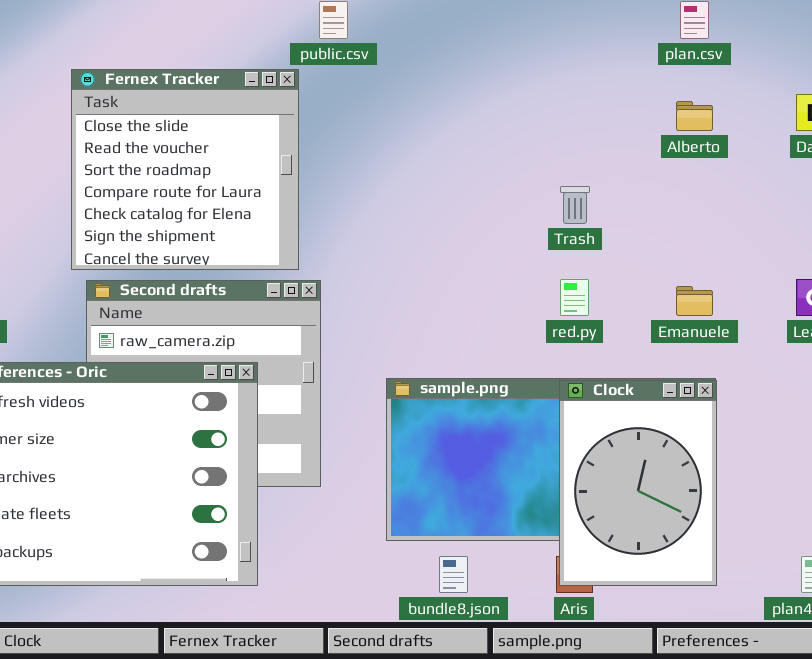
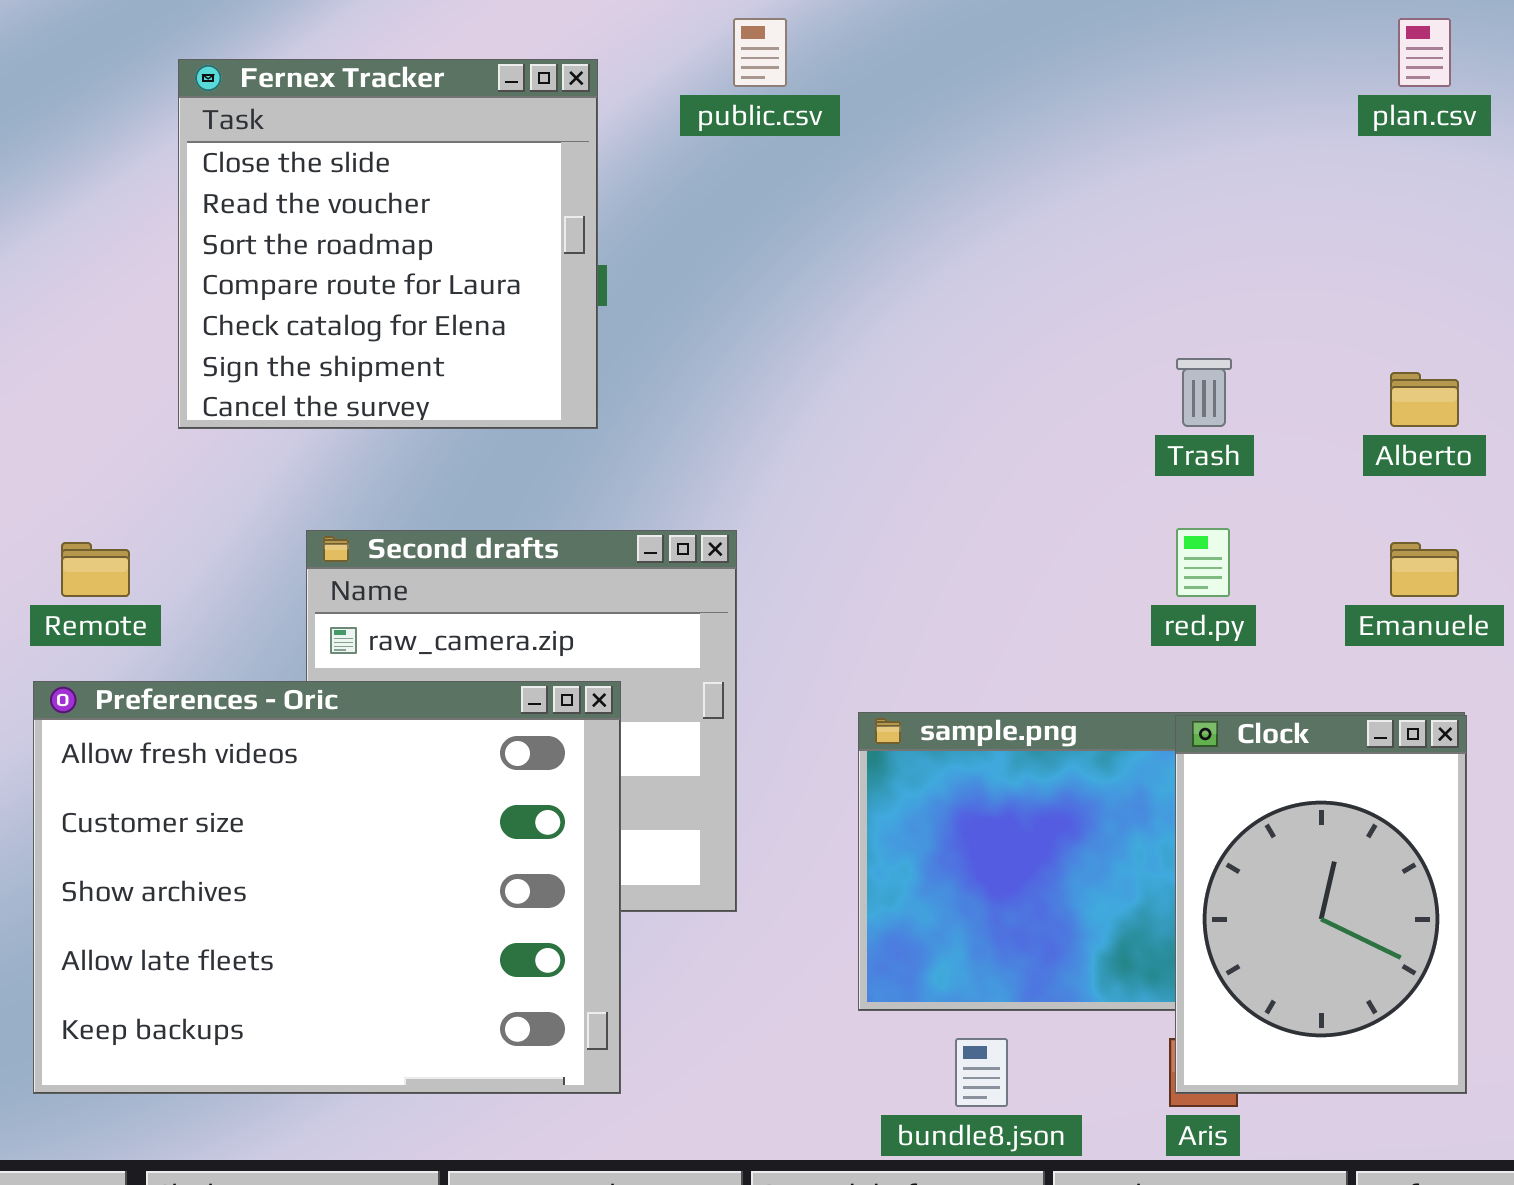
Fernex Tracker: [71,69,299,270] -> [178,59,598,429], moved
Alberto: [676,101,713,131] -> [1390,372,1459,427], moved

